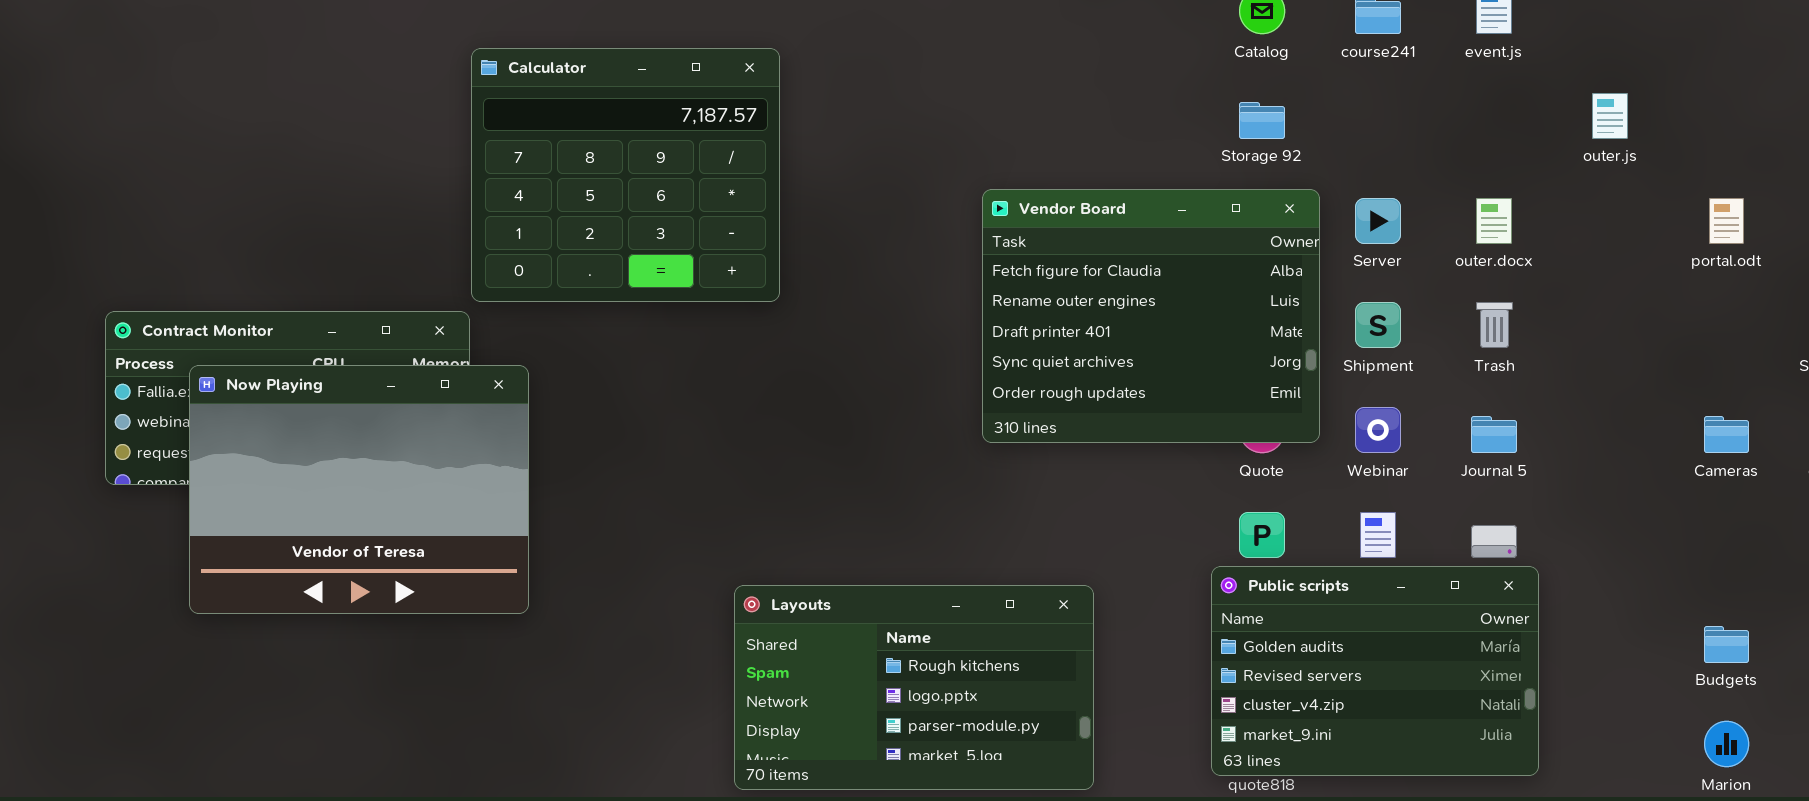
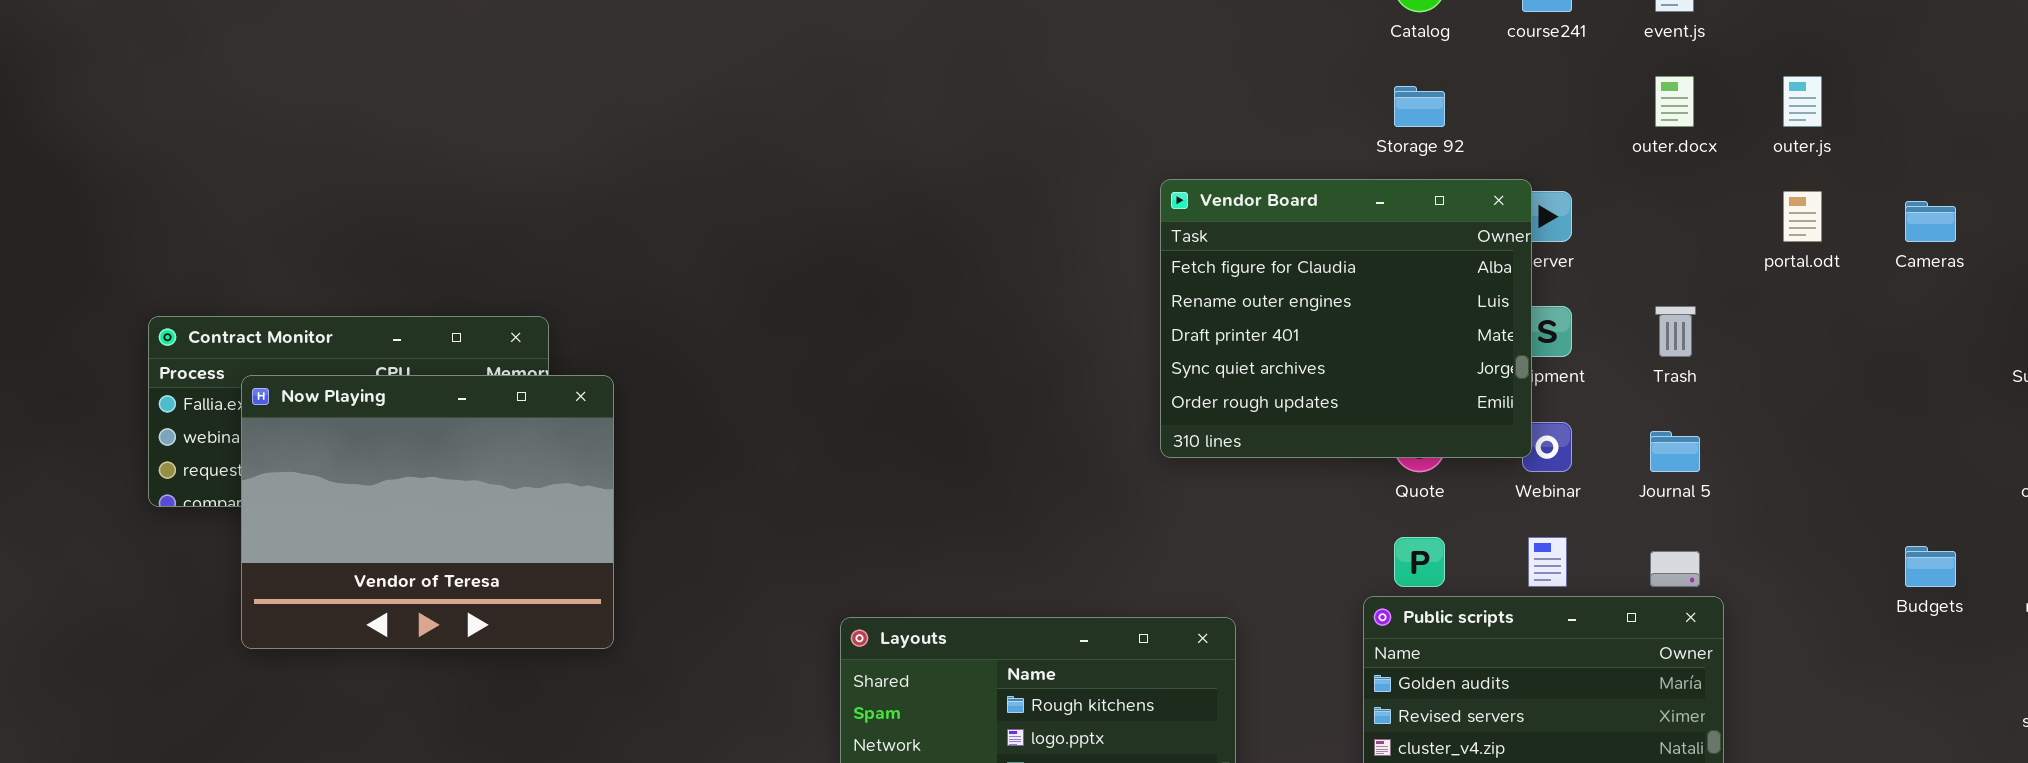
Calculator: [471,48,780,302] -> none, closed
Vendor Board: [982,189,1320,443] -> [1160,179,1532,458], moved
outer.docx: [1476,198,1512,244] -> [1655,76,1694,127], moved
portal.odt: [1709,198,1744,244] -> [1783,191,1822,242], moved
Cameras: [1704,416,1749,453] -> [1905,201,1956,242], moved
Budgets: [1704,626,1749,663] -> [1905,546,1956,587], moved

